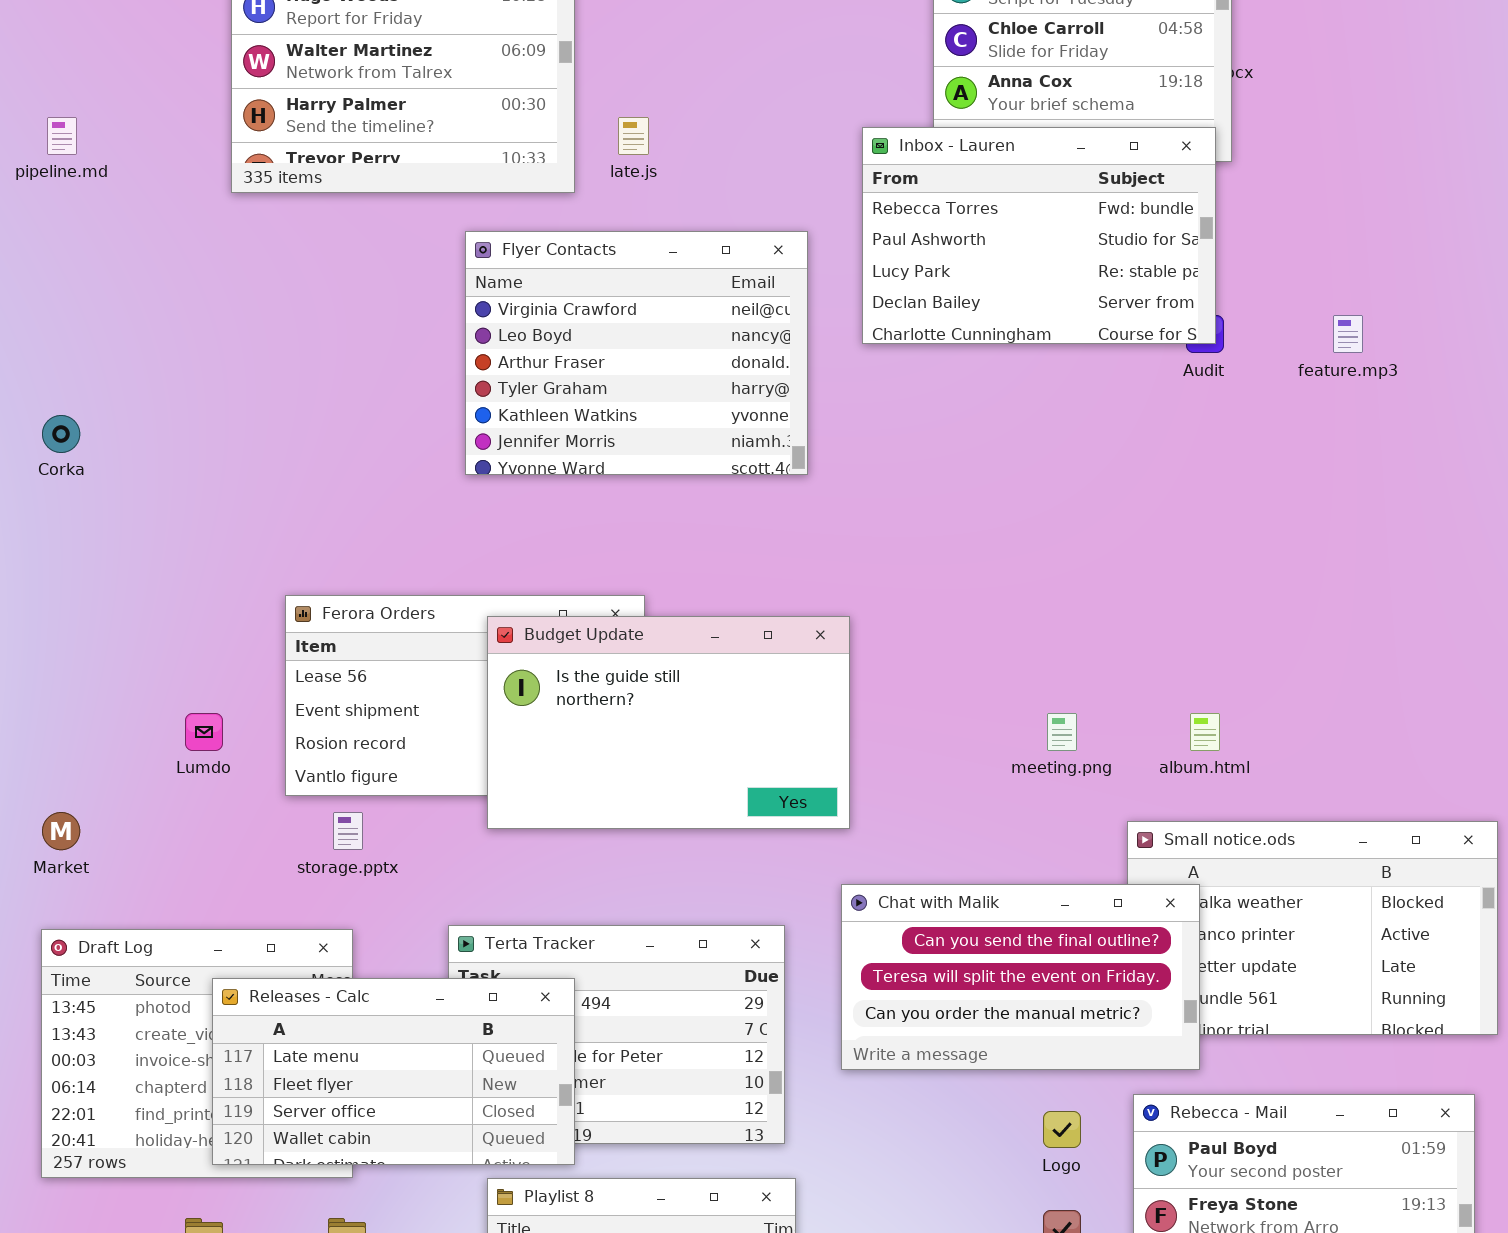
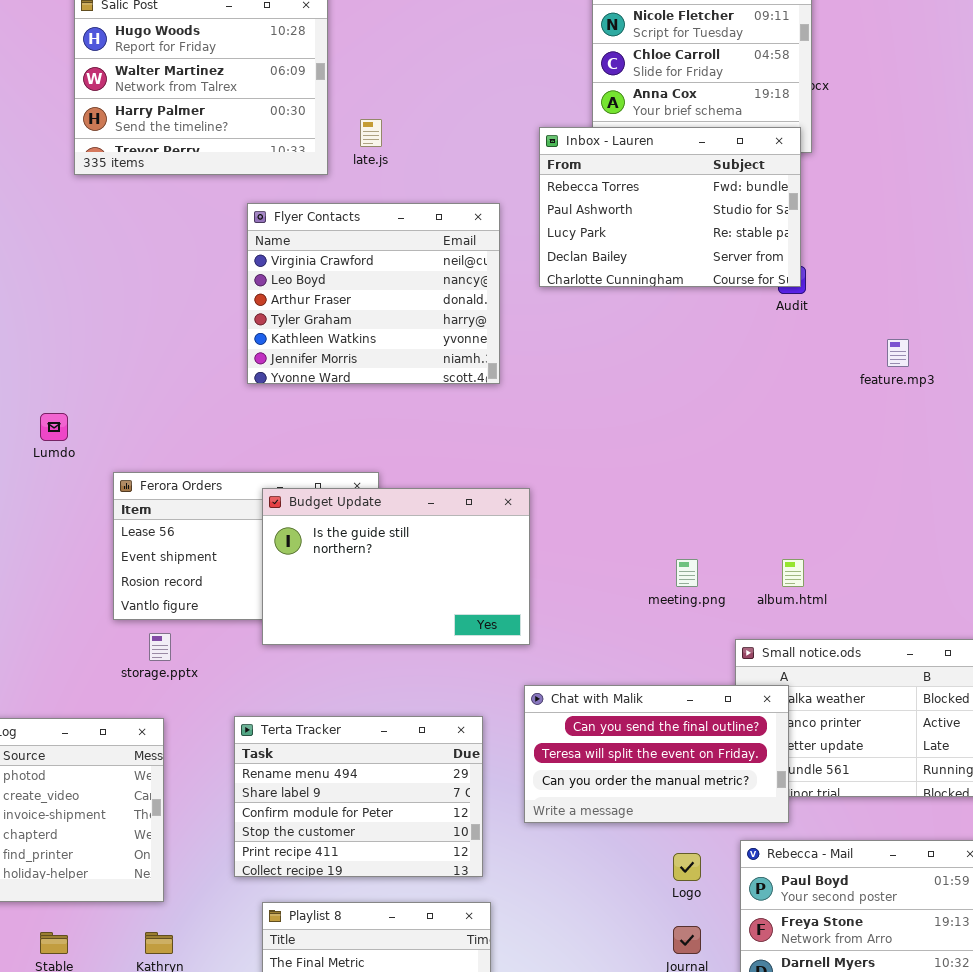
feature.mp3: [1333,315,1363,353] -> [887,339,909,367], moved
Lumdo: [185,713,223,751] -> [40,413,68,441], moved
Releases - Calc: [212,978,575,1165] -> none, closed

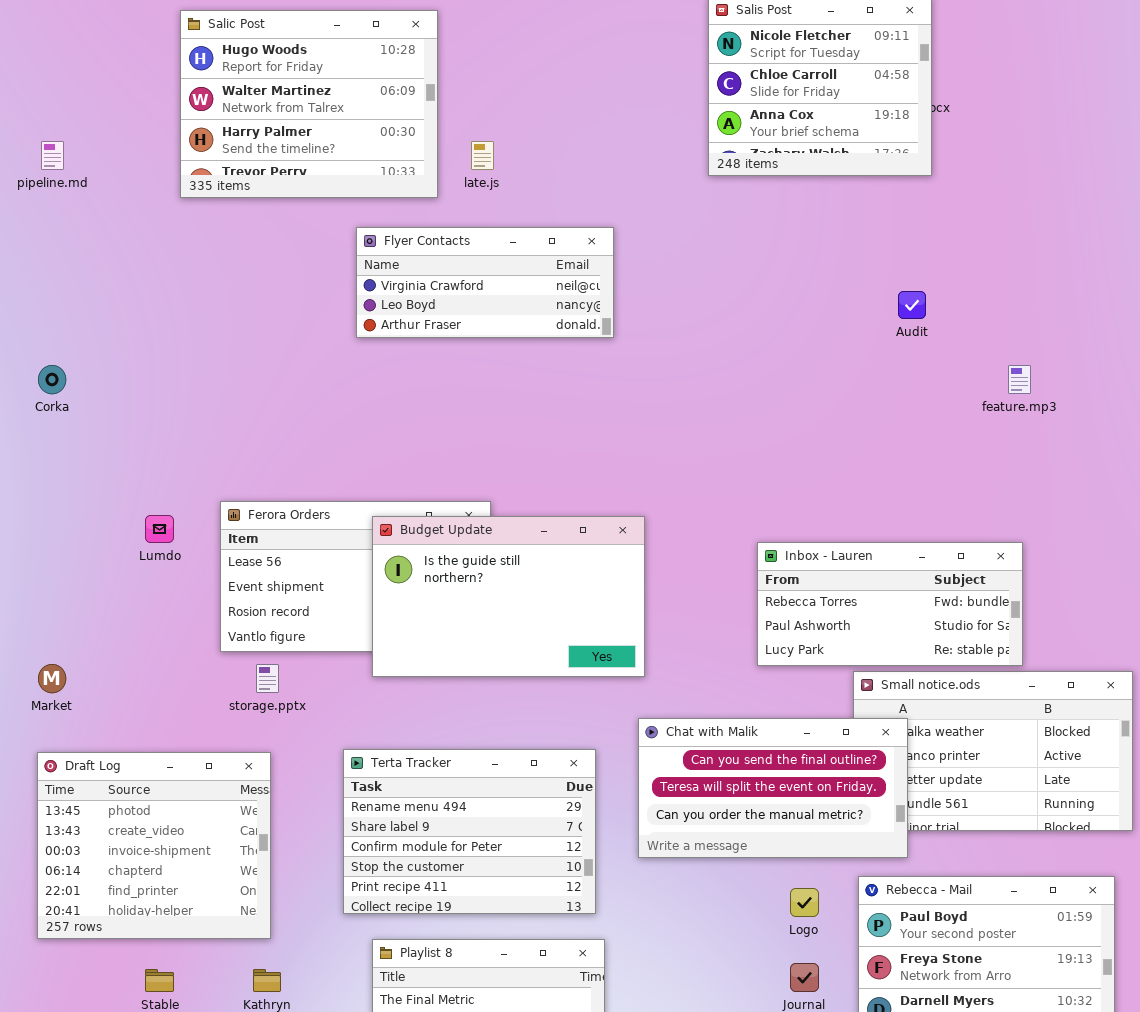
Inbox - Lauren: [539,127,801,287] -> [757,542,1023,666], moved, resized
Flyer Contacts: [247,203,500,384] -> [356,227,614,338], resized
Lumdo: [40,413,68,441] -> [145,515,174,543], moved

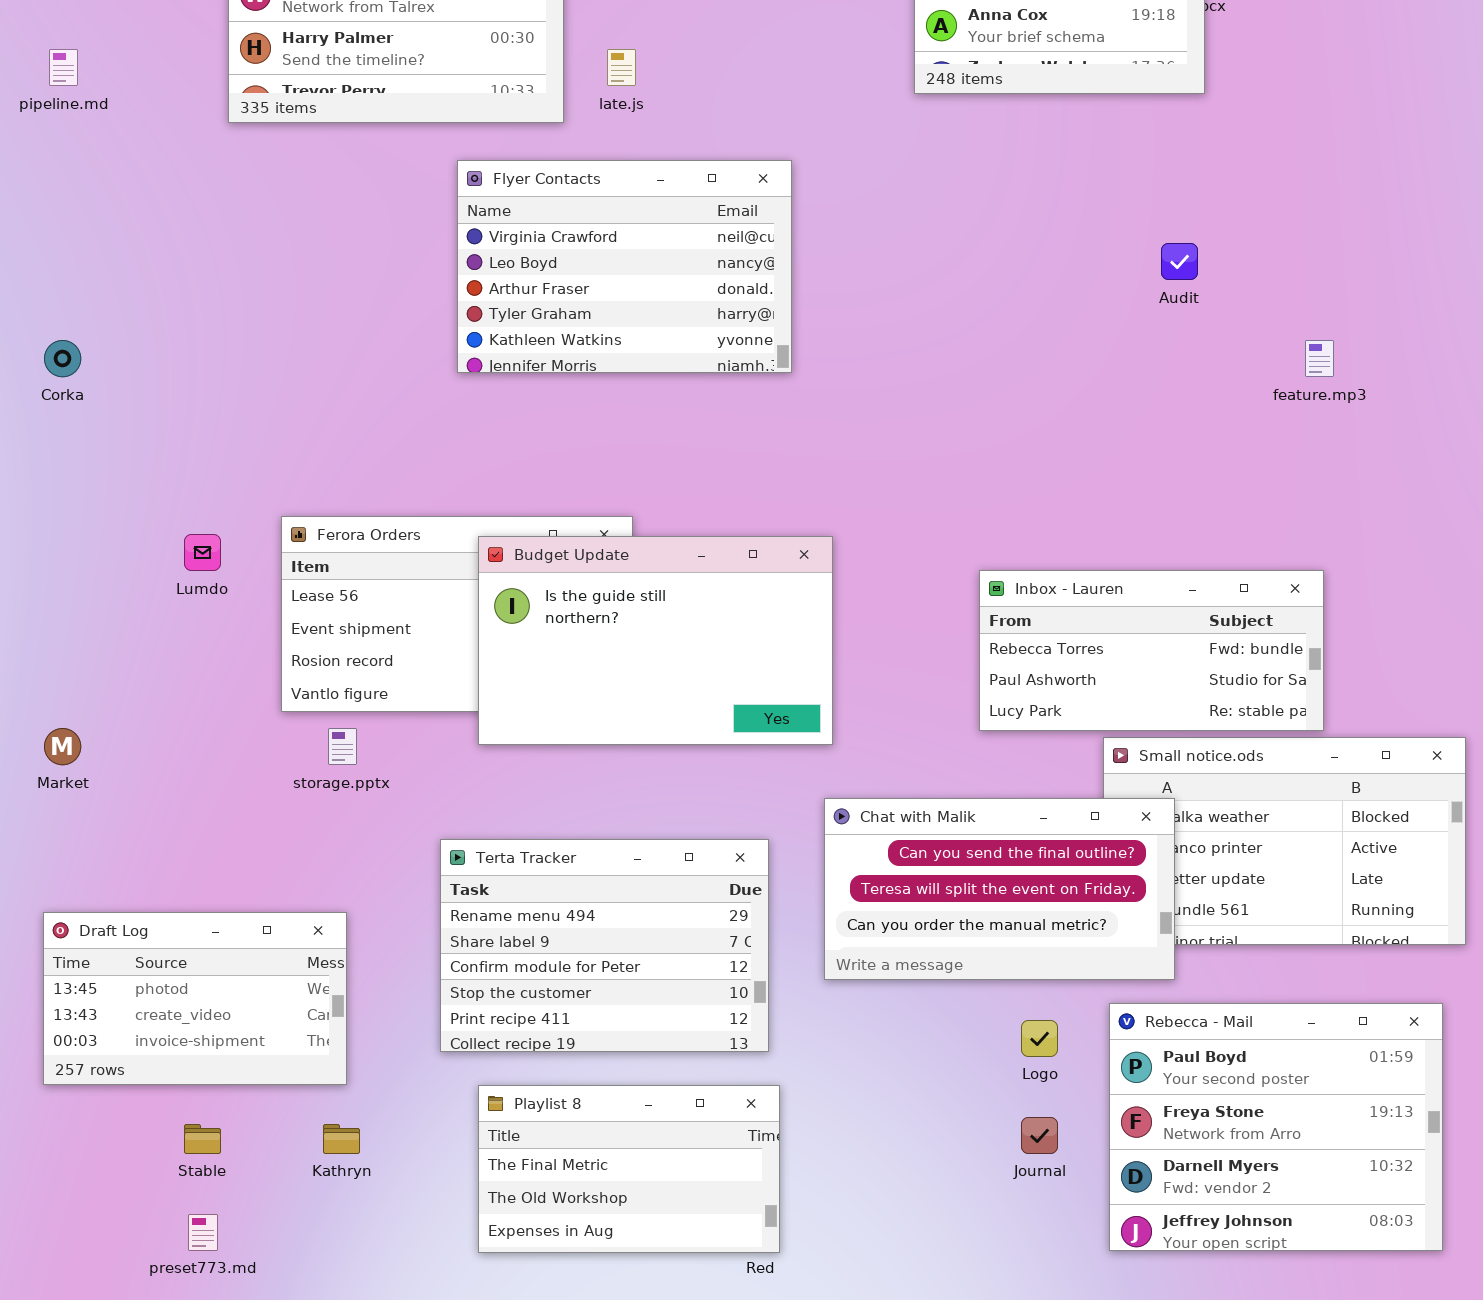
Flyer Contacts: [356,227,614,338] -> [457,160,792,373], resized
Draft Log: [37,752,271,939] -> [43,912,347,1085], resized

